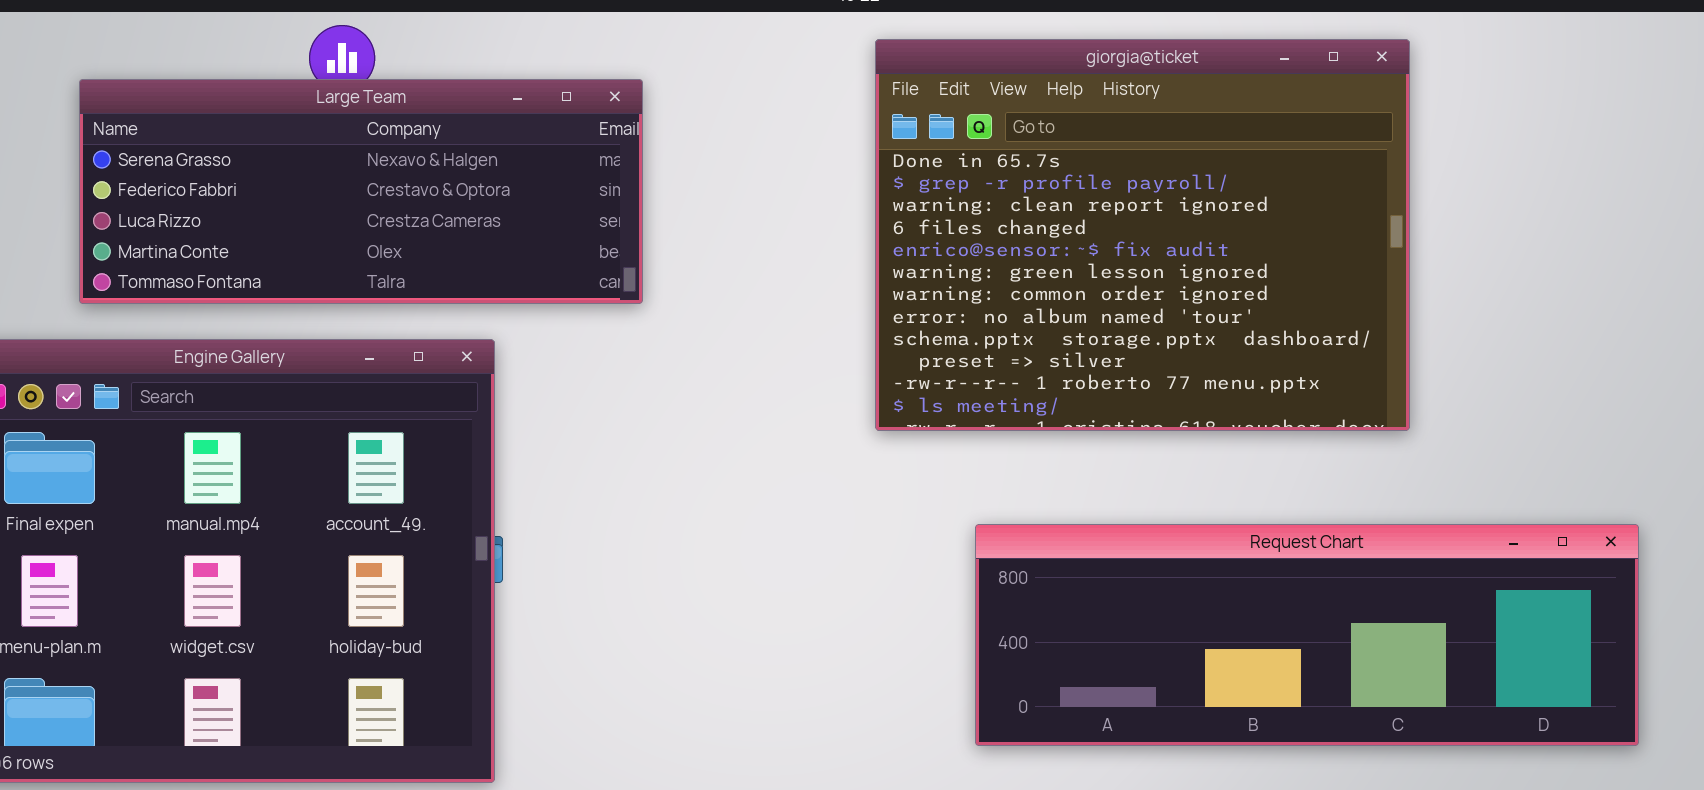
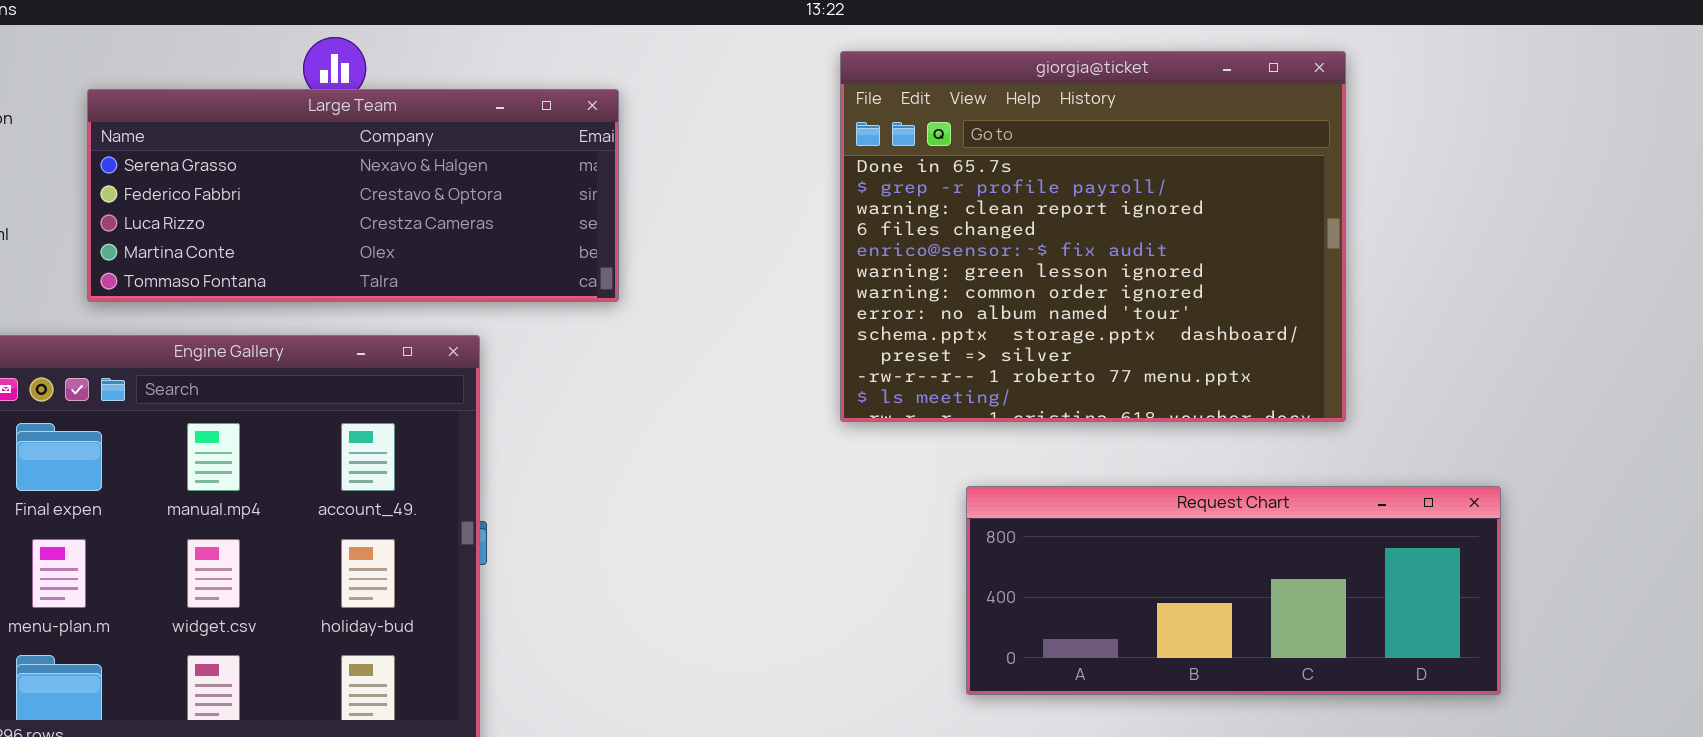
Request Chart: [975,524,1639,746] -> [966,486,1501,695], moved, resized

